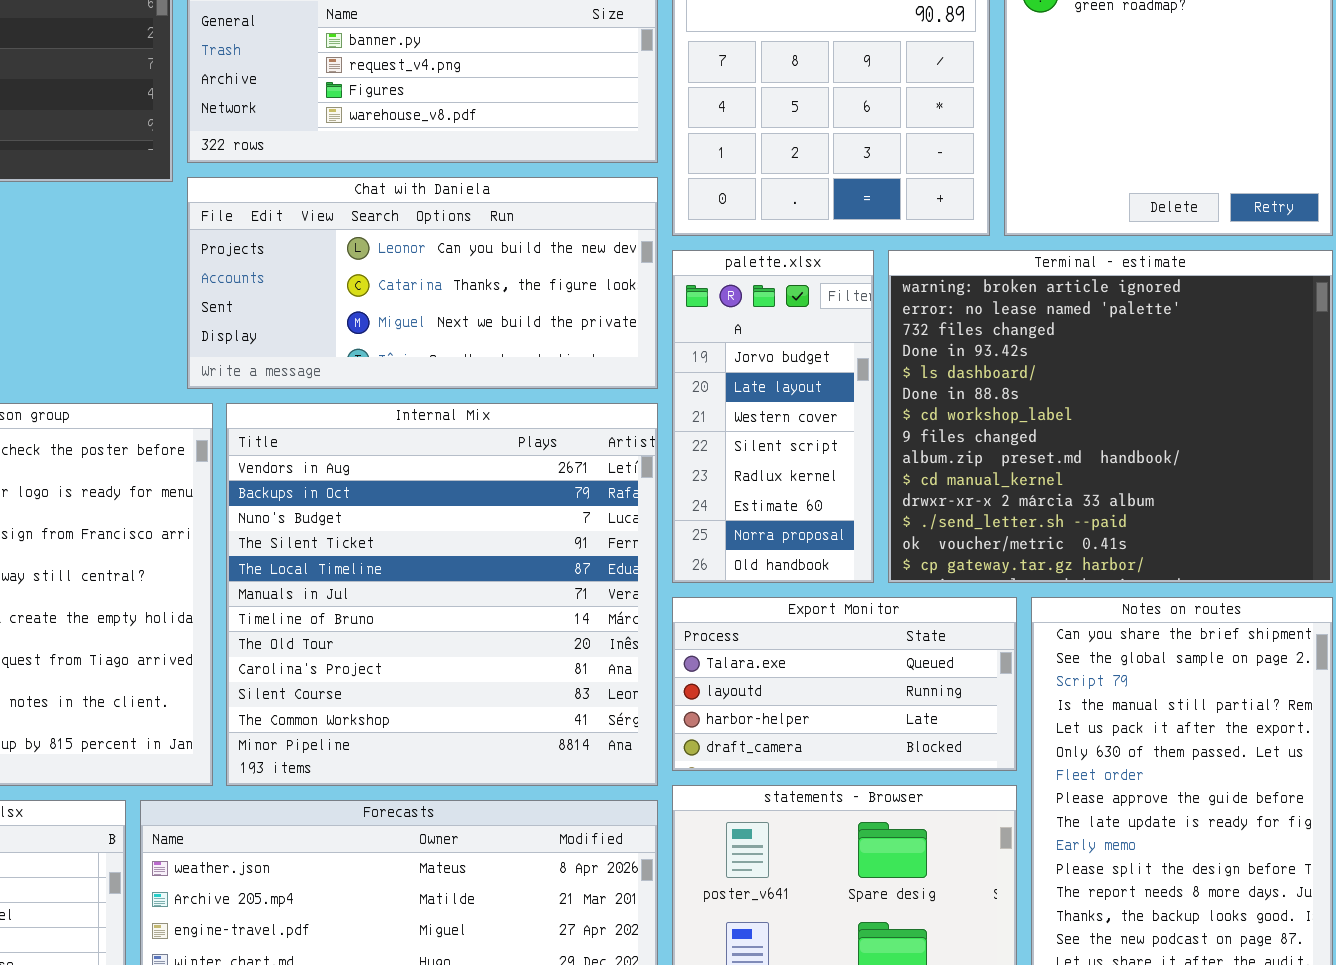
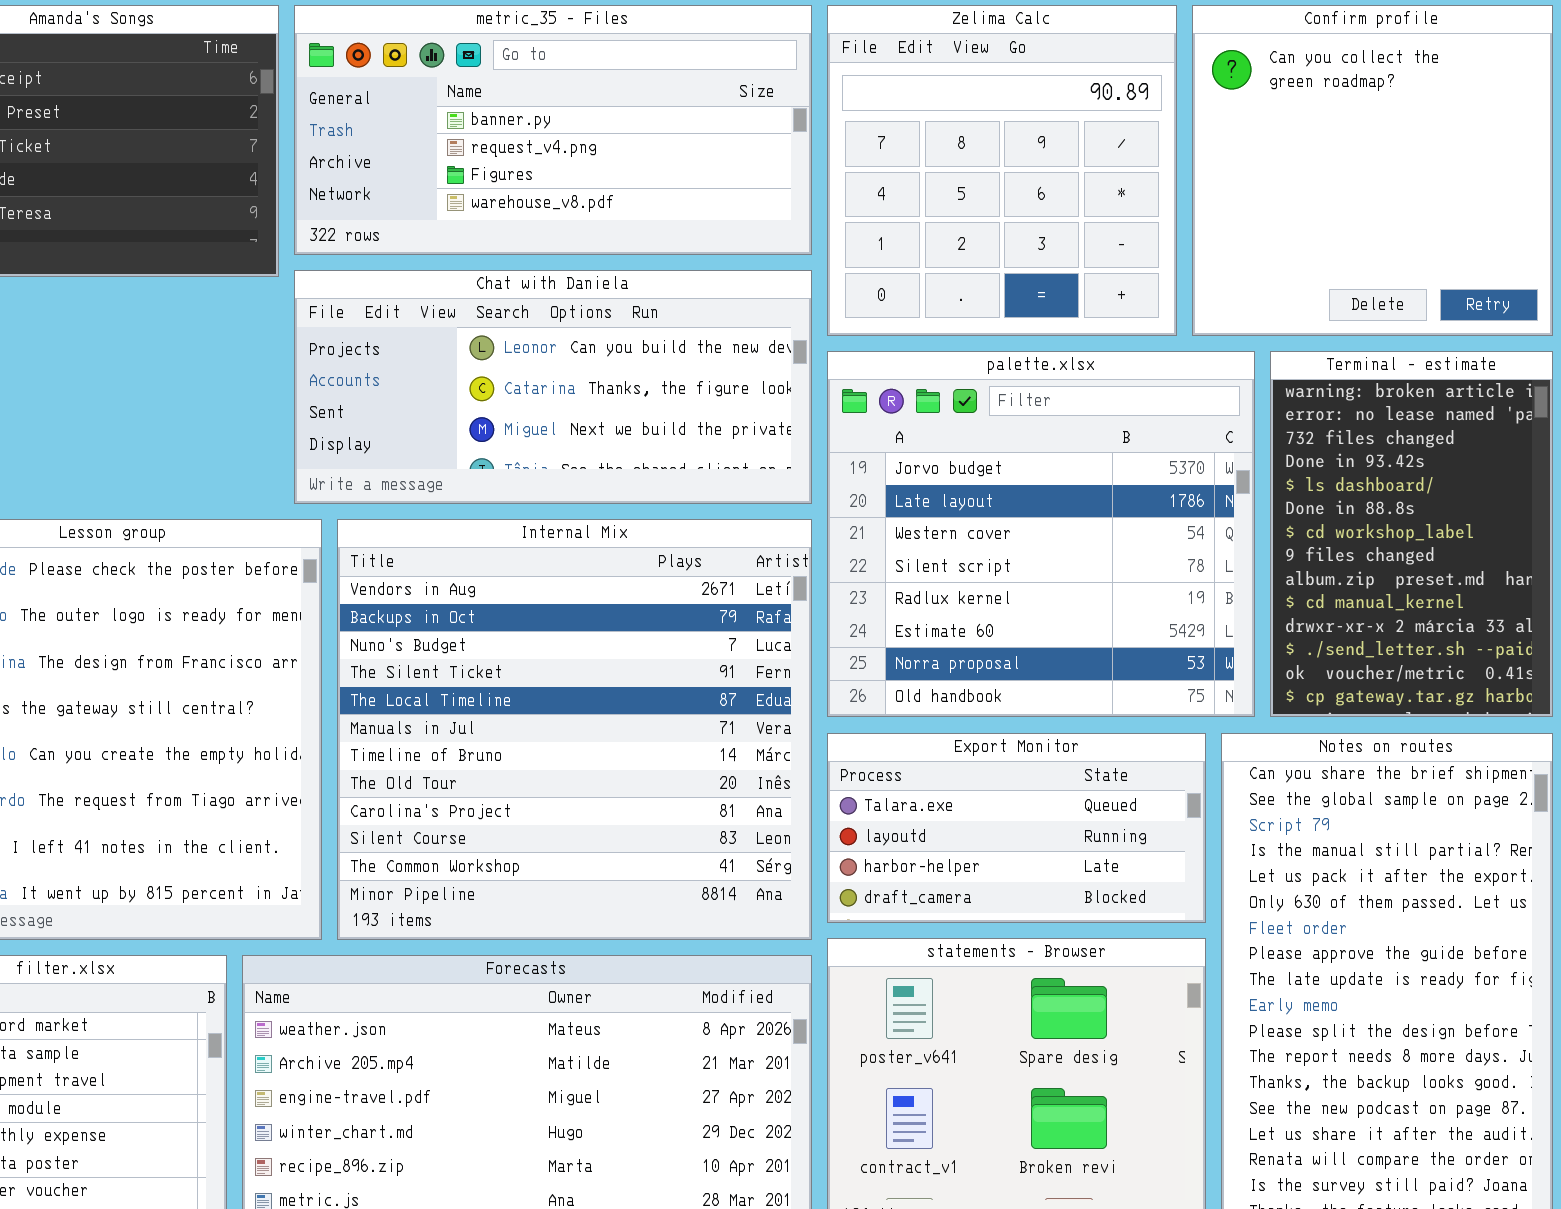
palette.xlsx: [672,250,874,583] -> [827,351,1255,717], resized
Terminal - estimate: [888,250,1333,583] -> [1270,351,1553,717], resized

